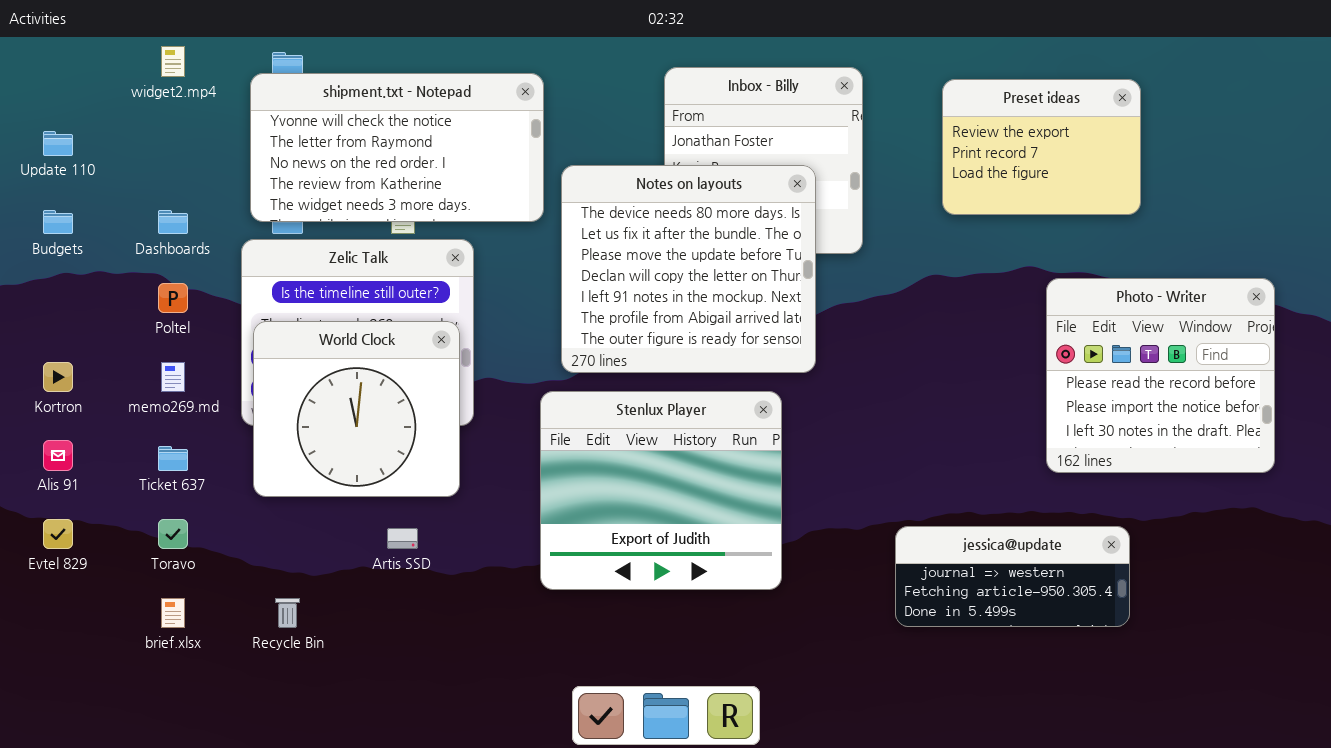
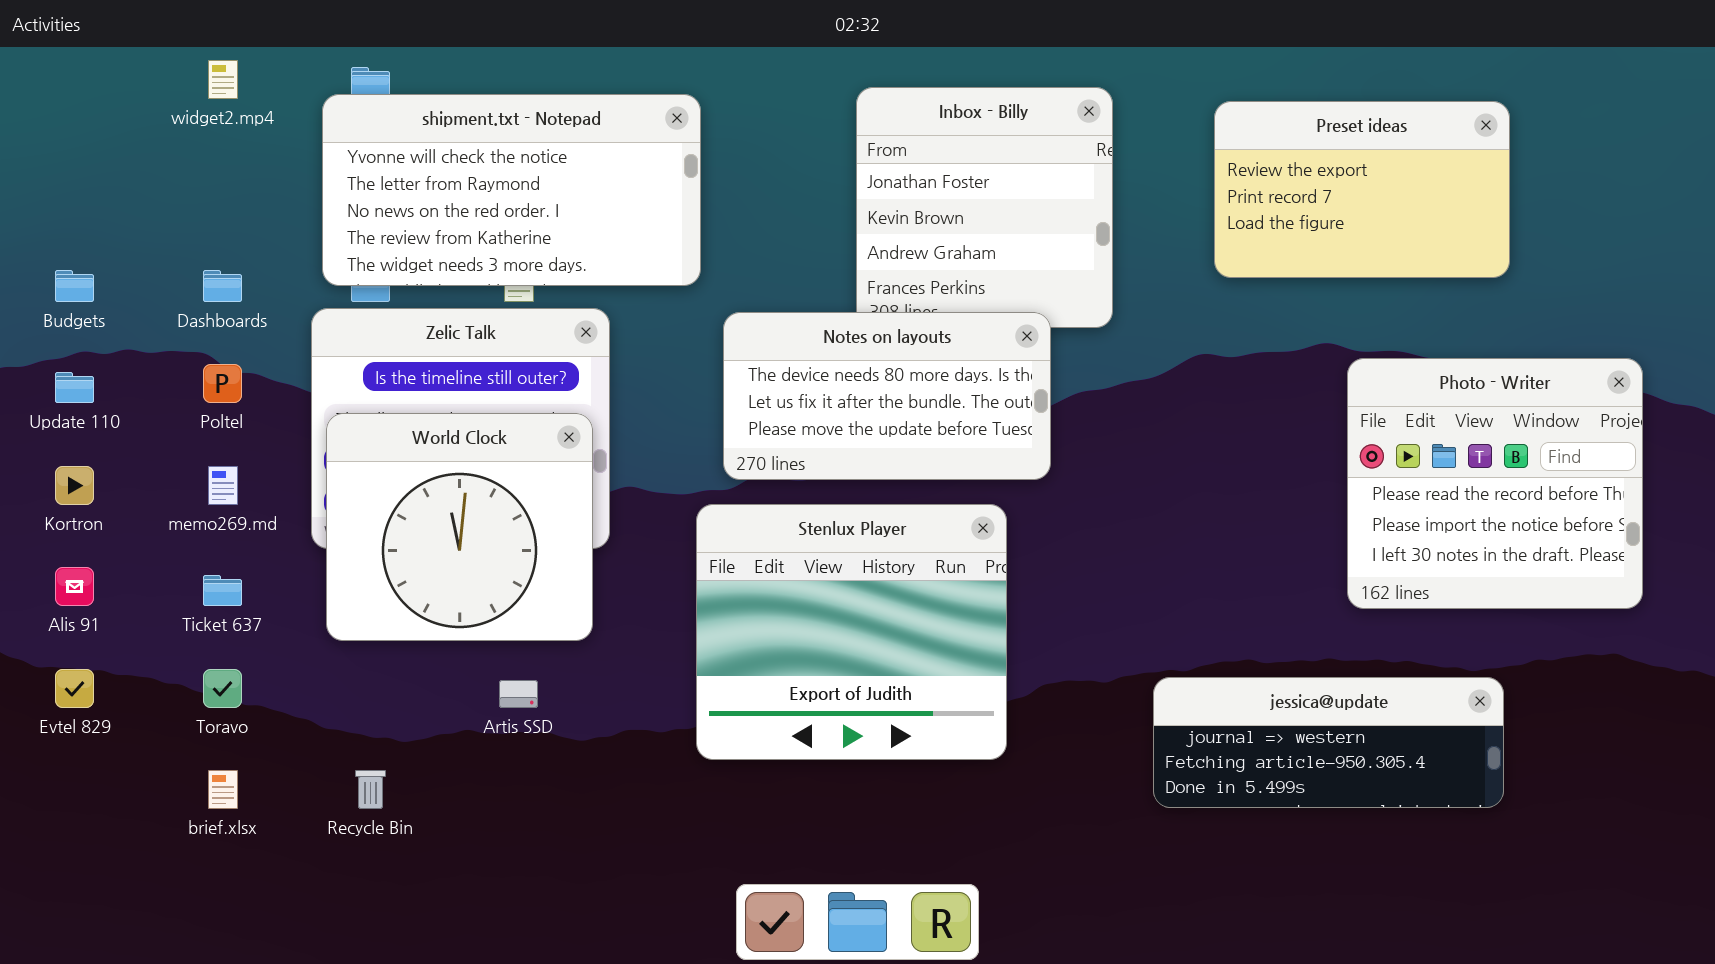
Preset ideas: [942,79,1141,215] -> [1214,101,1510,278], resized
Update 110: [43,131,73,156] -> [55,372,94,403], moved
Notes on layouts: [561,165,816,373] -> [723,312,1051,480], resized
jessica@update: [895,526,1130,627] -> [1153,677,1504,808], resized

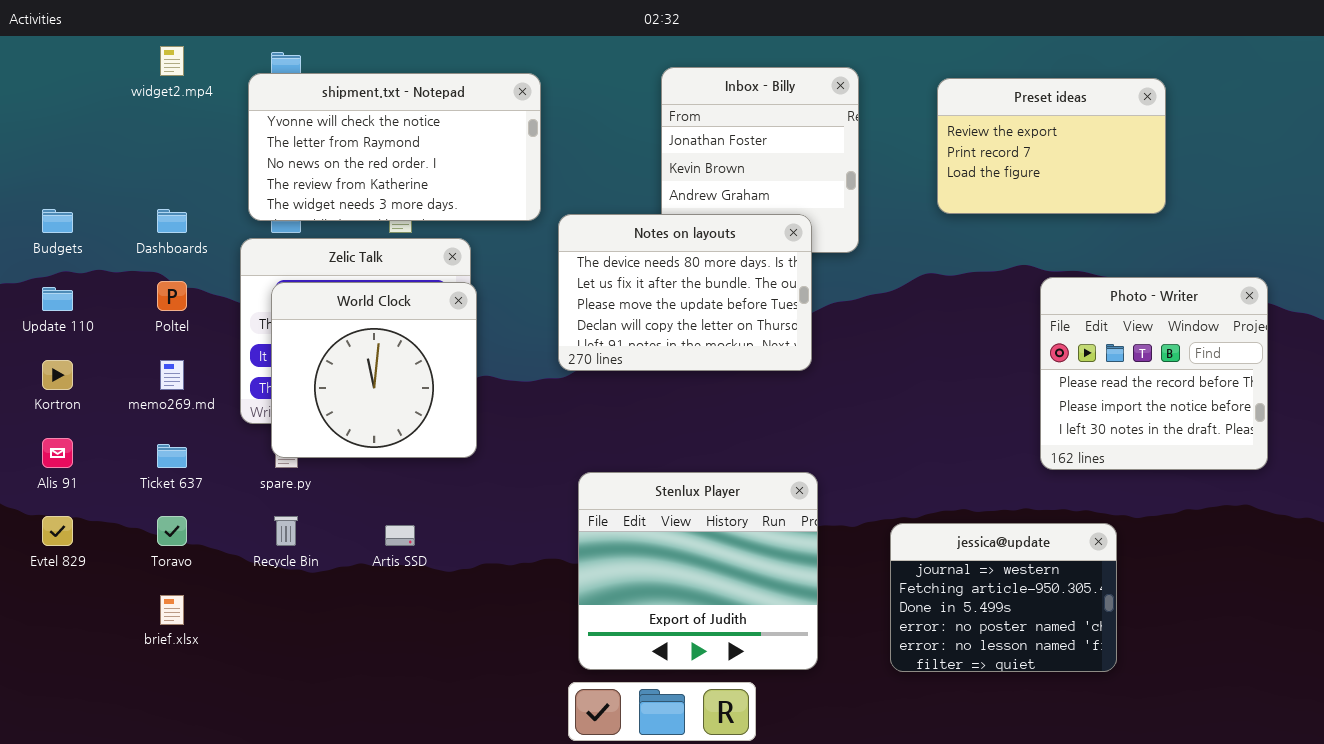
Notes on layouts: [723,312,1051,480] -> [558,214,812,371], resized
World Clock: [326,413,593,641] -> [271,282,477,458], moved
Stenlux Player: [696,504,1007,760] -> [578,472,818,670], moved
jessica@update: [1153,677,1504,808] -> [890,523,1117,672], resized
Recycle Bin: [355,770,386,809] -> [274,516,298,546], moved

